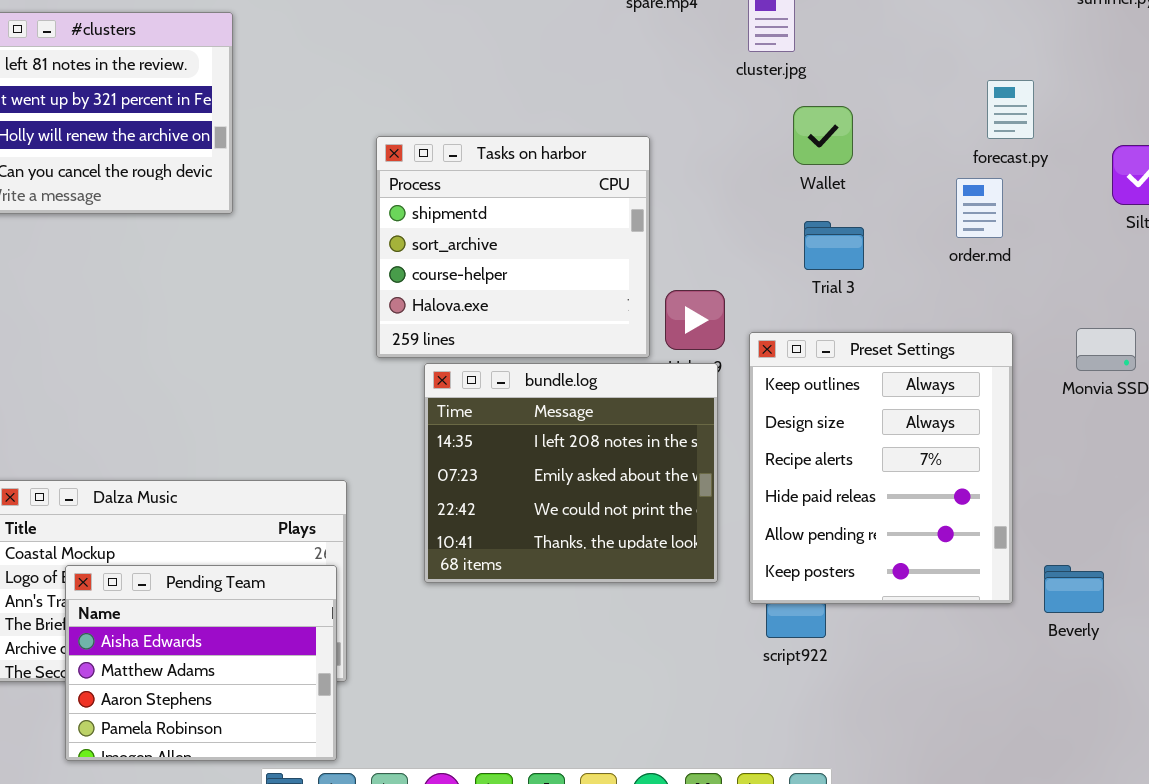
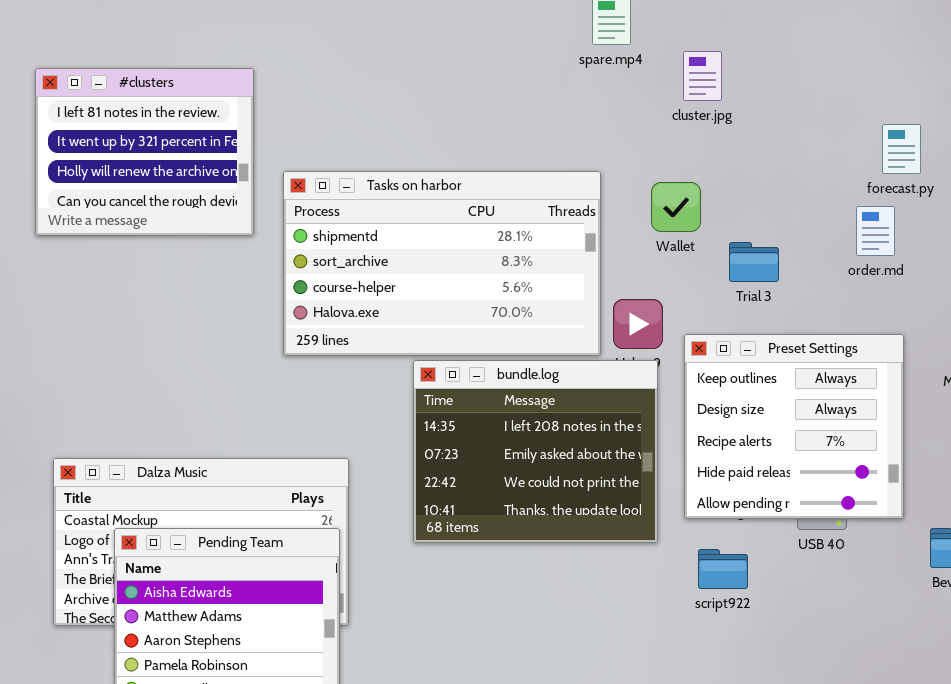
Wallet: [793,106,853,165] -> [651,182,701,232], moved
Tasks on harbor: [376,136,650,358] -> [283,171,601,356], resized
Preset Settings: [749,332,1013,604] -> [684,334,904,519], resized

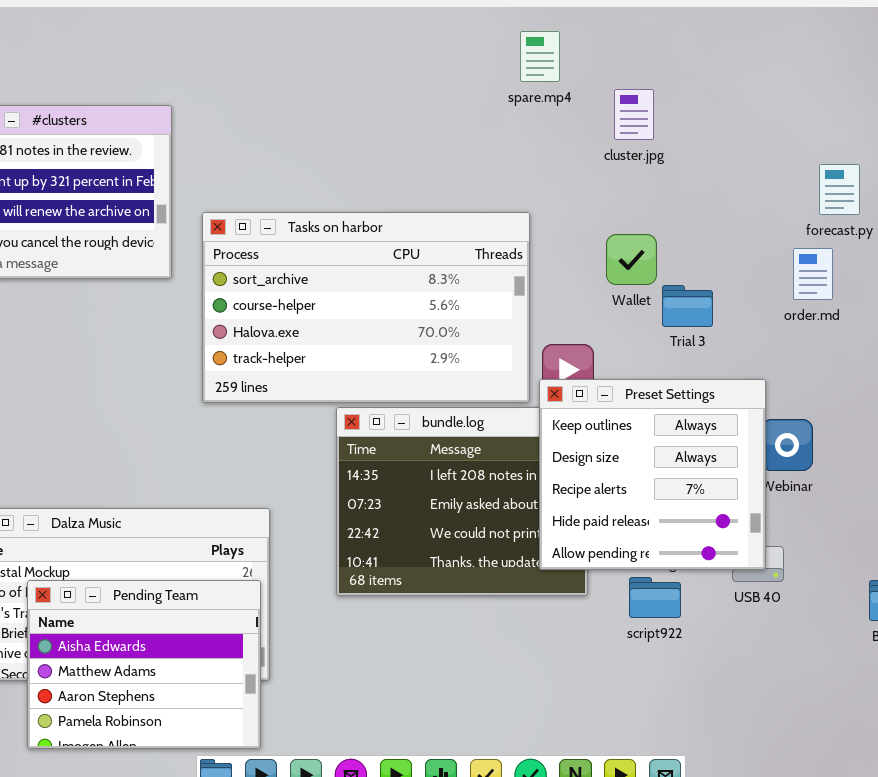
Tasks on harbor: [283,171,601,356] -> [202,212,530,403], scrolled down 1 row
Wallet: [651,182,701,232] -> [606,234,657,285], moved
Preset Settings: [684,334,904,519] -> [539,379,766,570], moved
script922: [698,549,748,589] -> [629,577,681,618], moved

